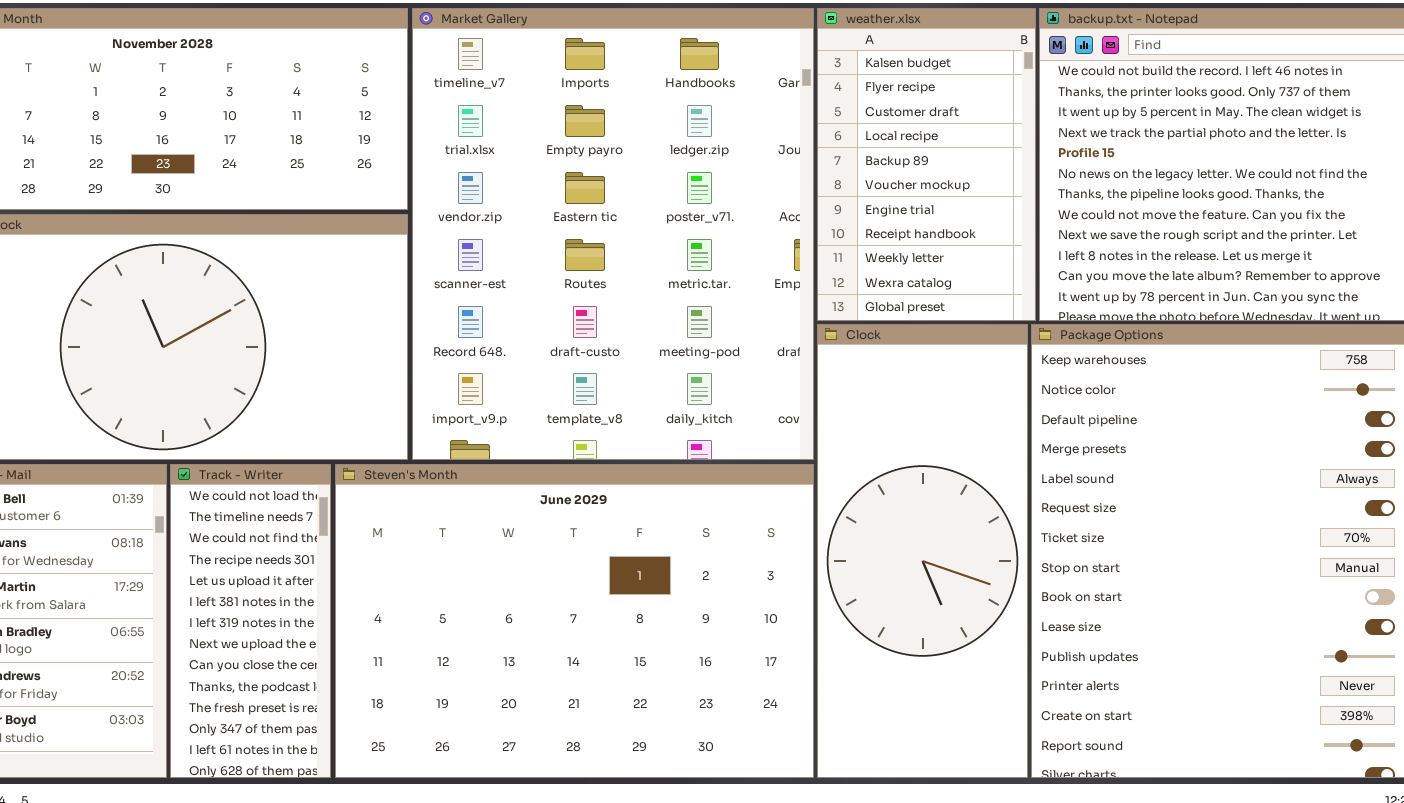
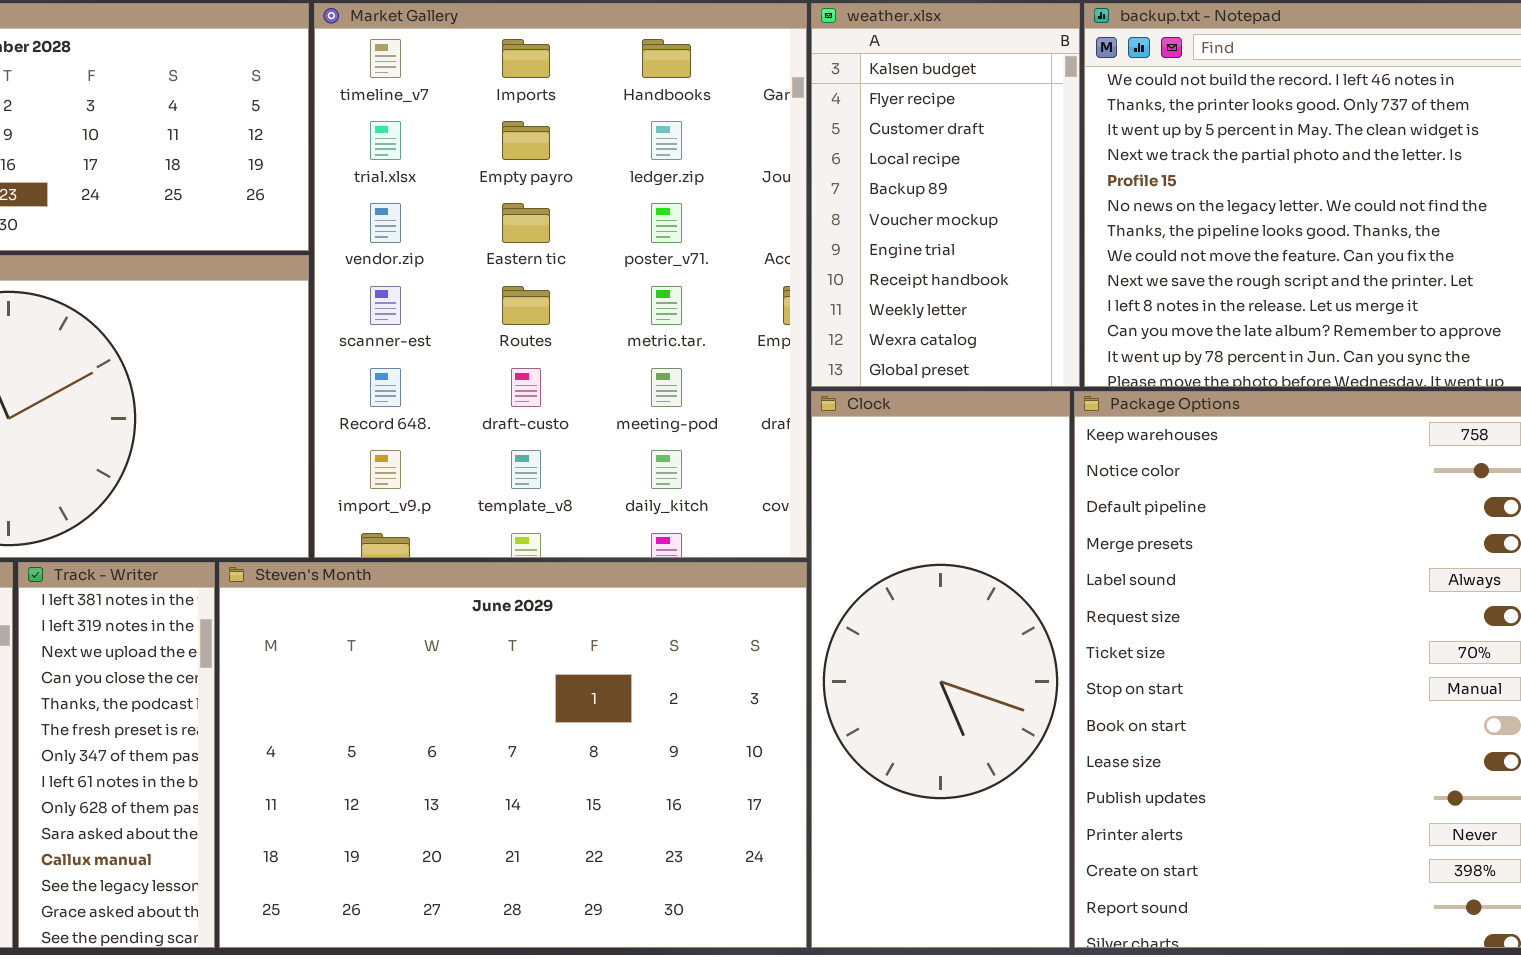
Track - Writer: [170,464,331,778] -> [18,562,215,948], scrolled down 5 rows

